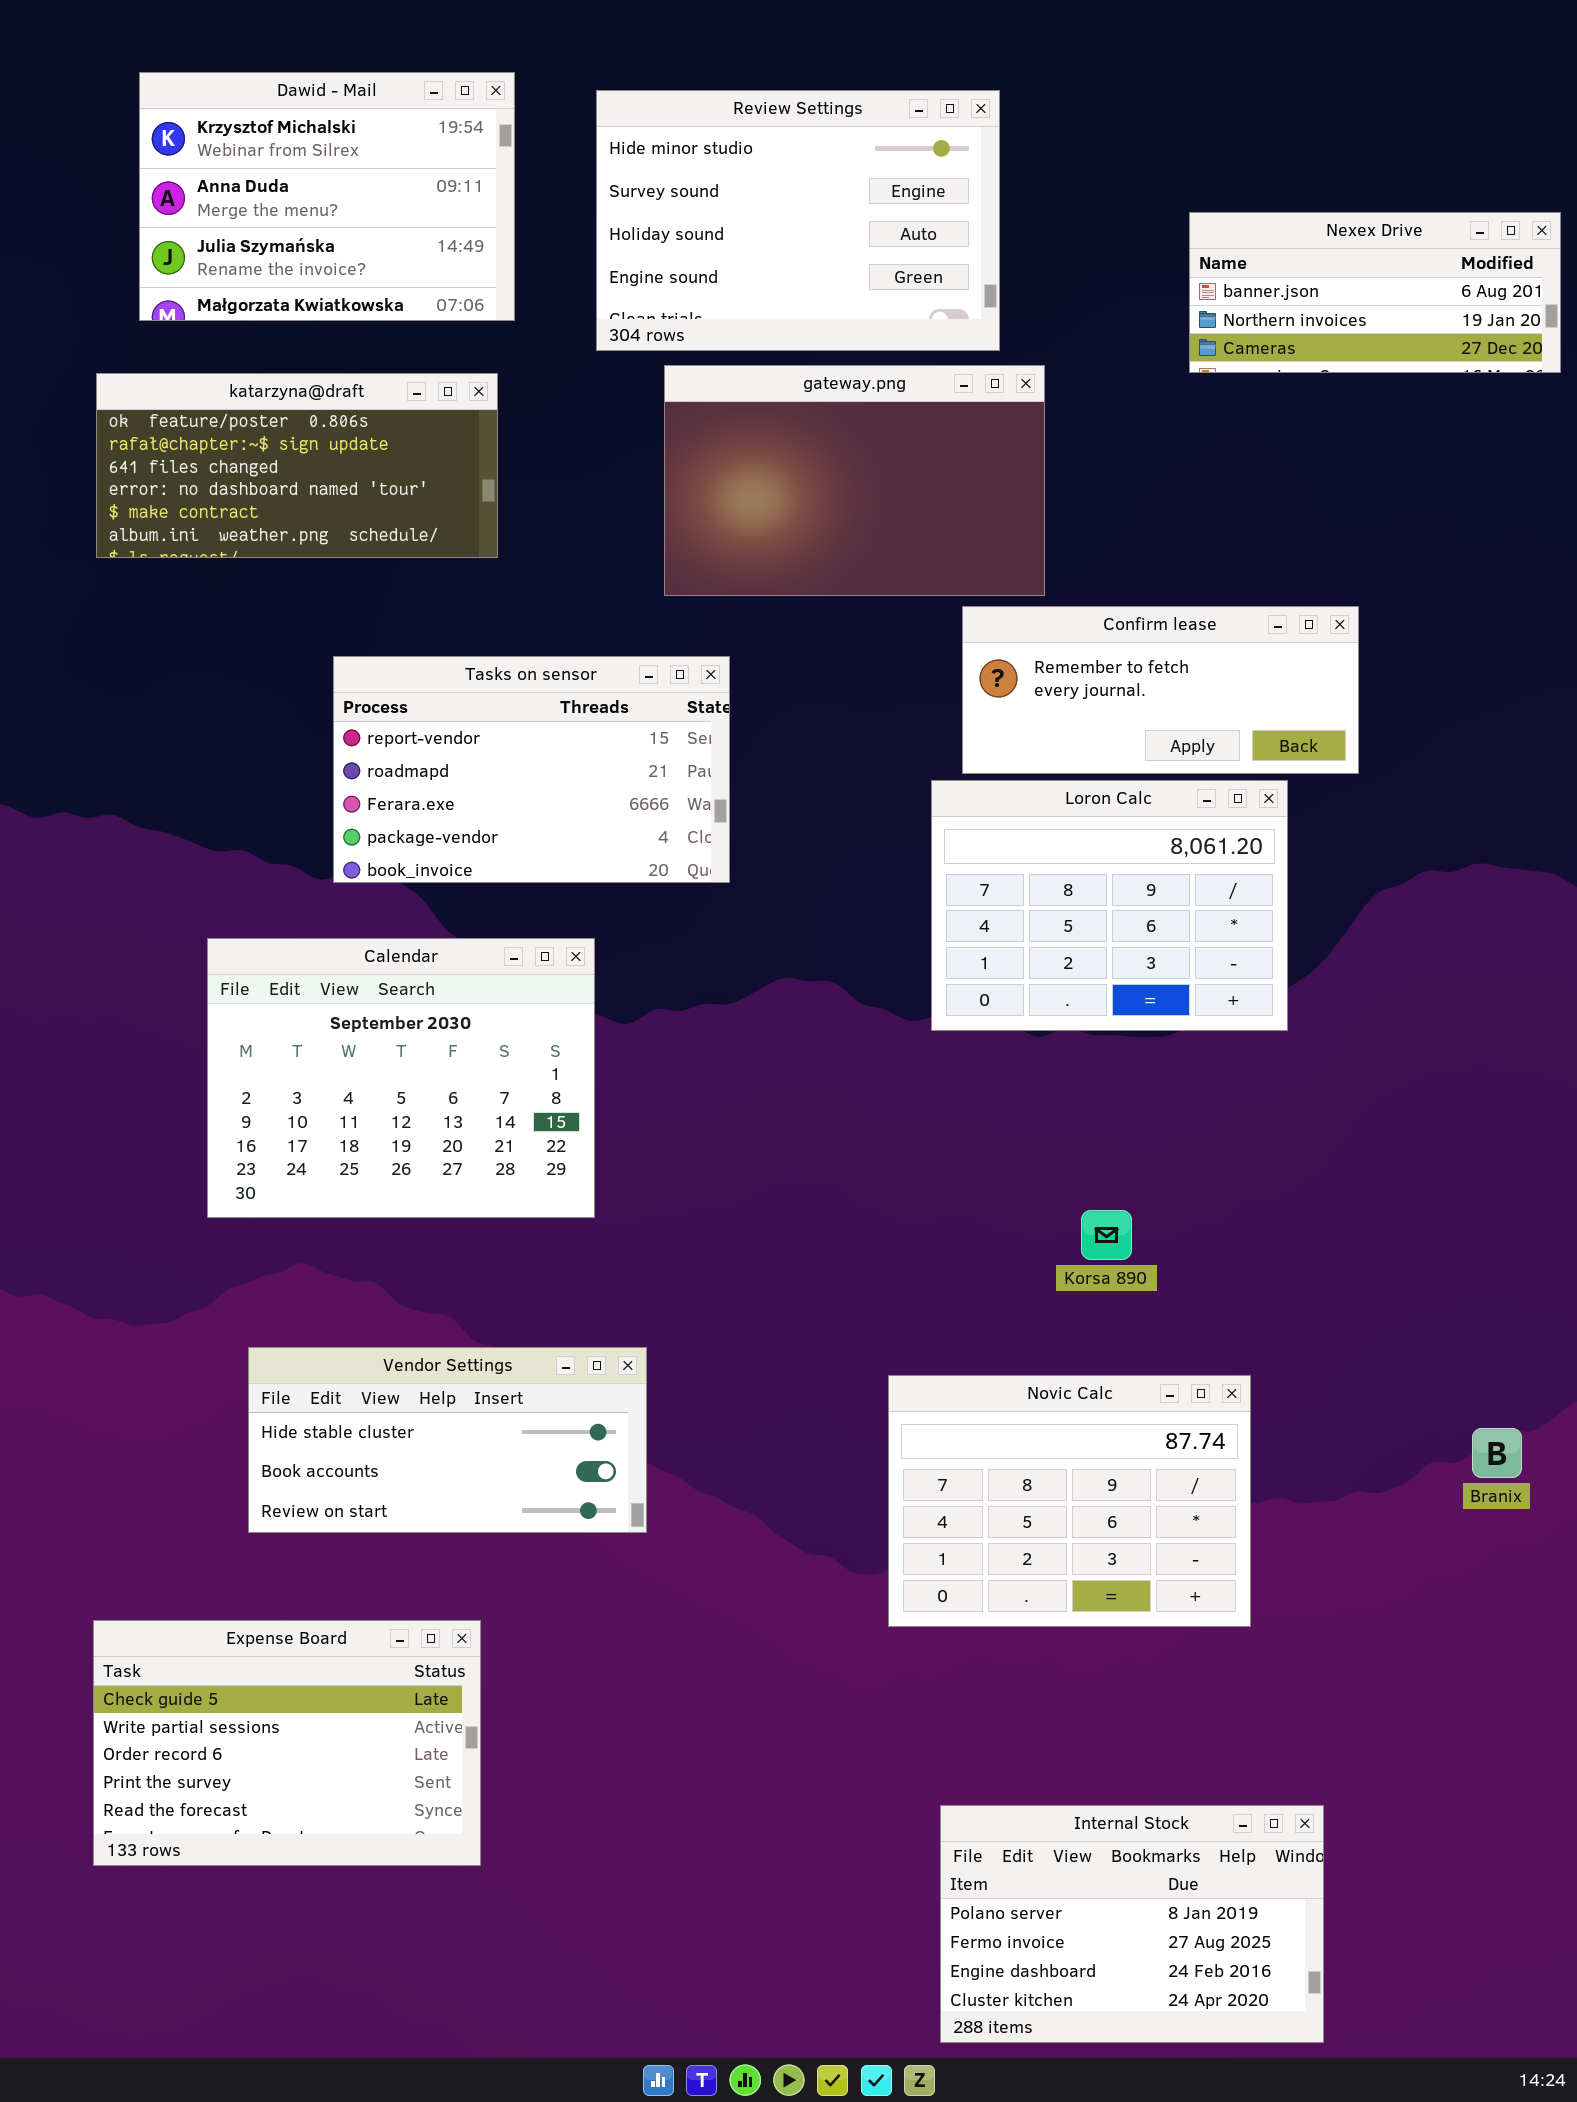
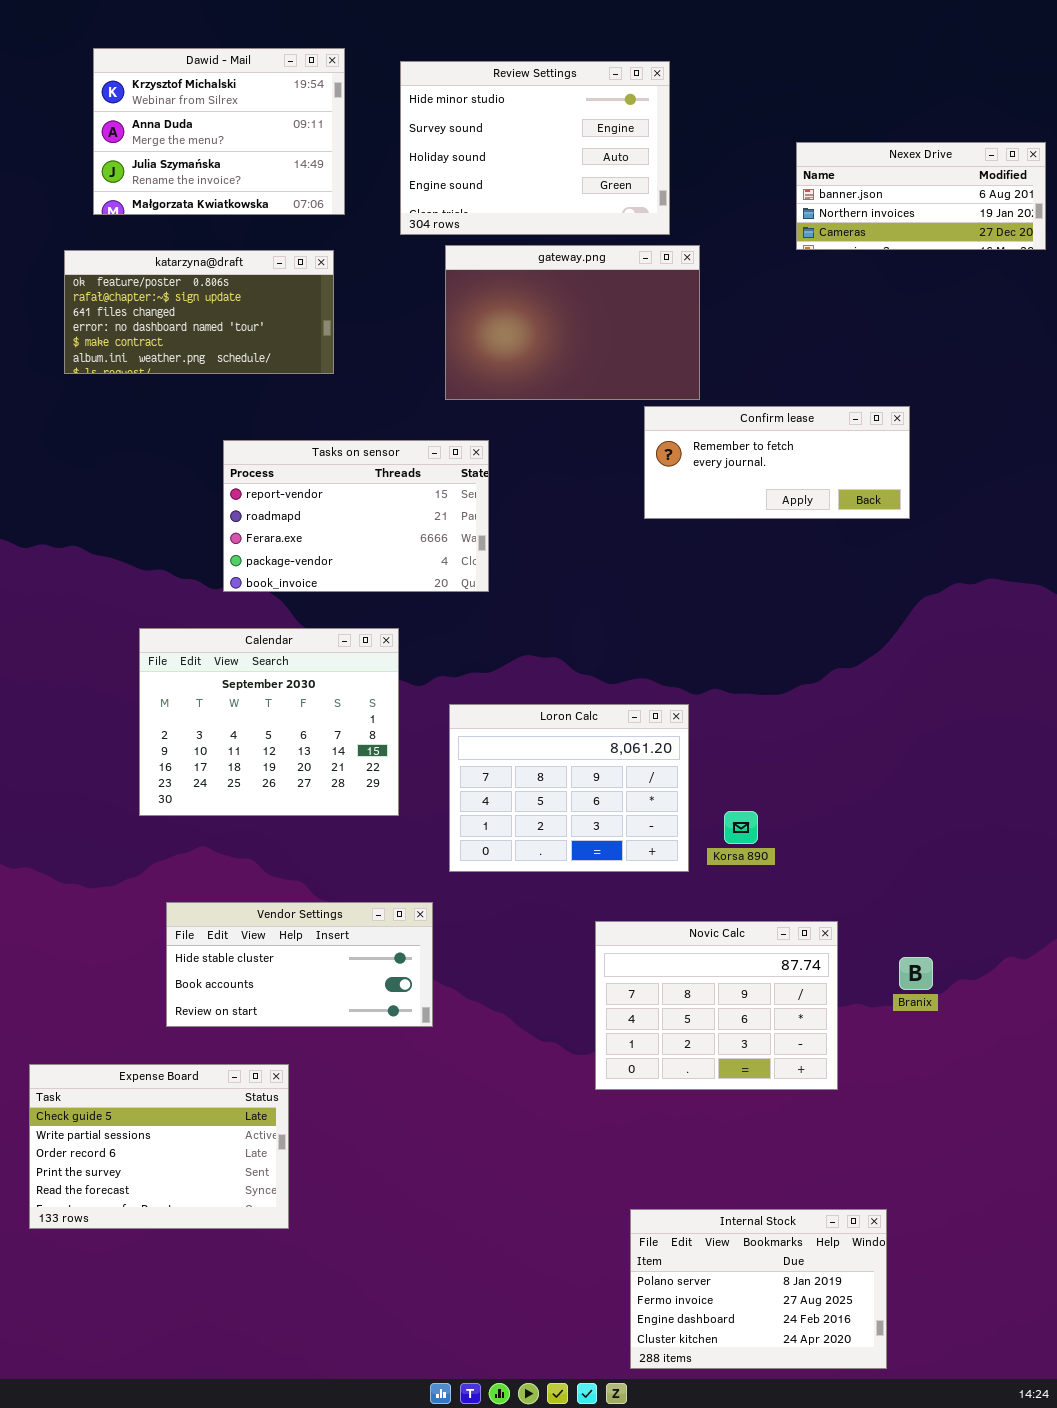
Loron Calc: [931,780,1288,1031] -> [449,704,689,872], moved
Branix: [1472,1428,1522,1478] -> [899,957,933,990], moved
Expense Board: [93,1620,481,1866] -> [29,1064,289,1229], moved

